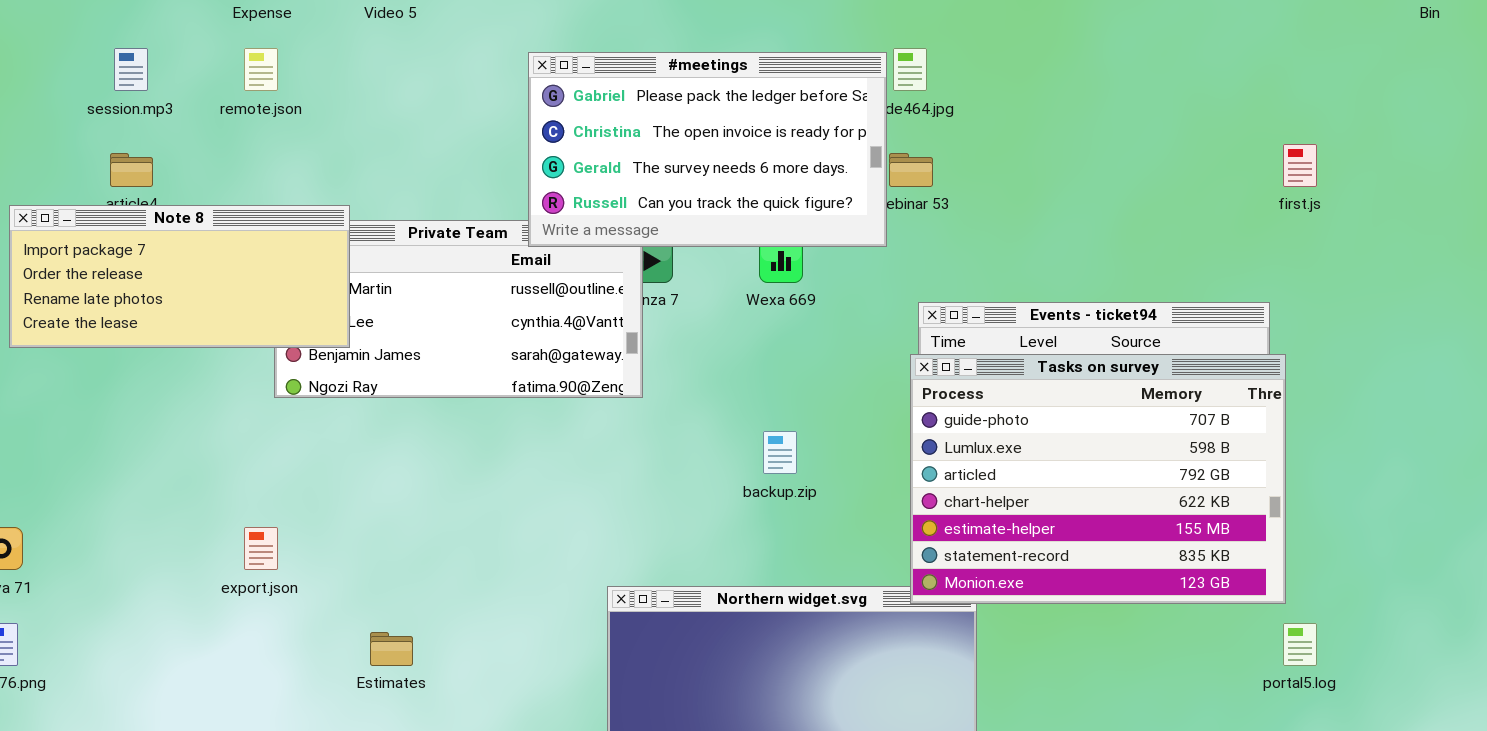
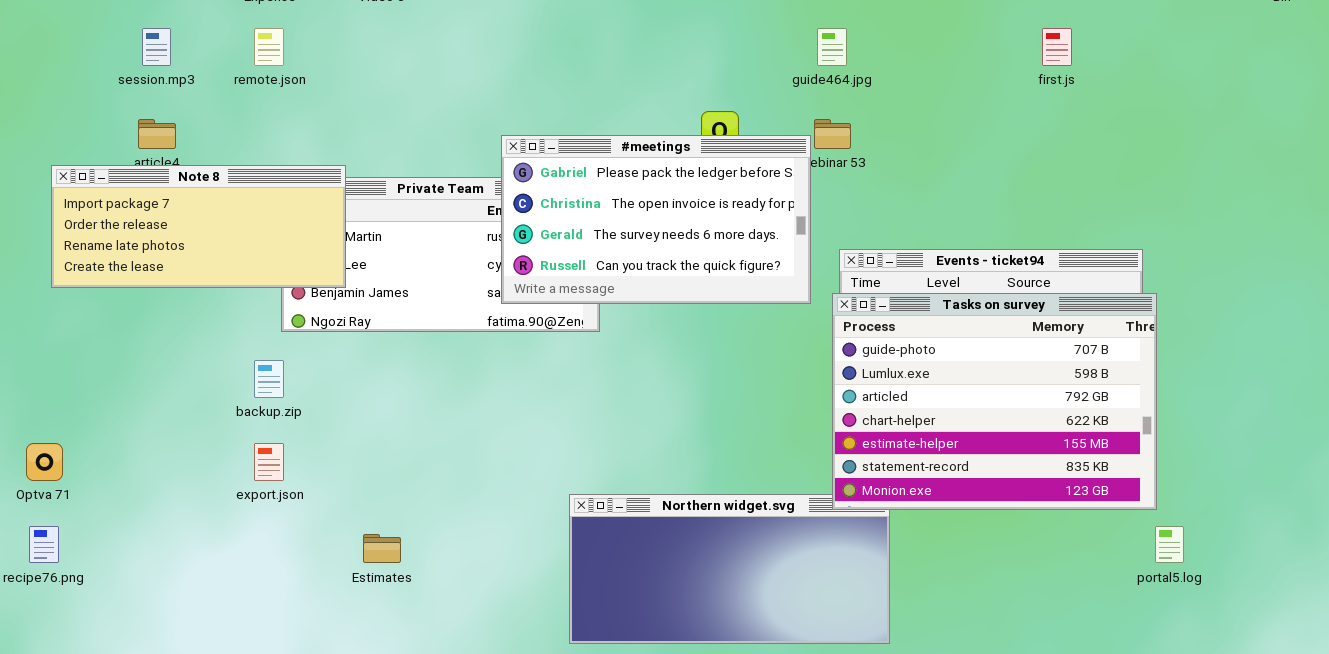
#meetings: [528,52,887,247] -> [501,135,811,304], moved
first.js: [1283,144,1317,187] -> [1042,28,1072,66], moved
backup.zip: [763,431,797,474] -> [254,360,284,398], moved

